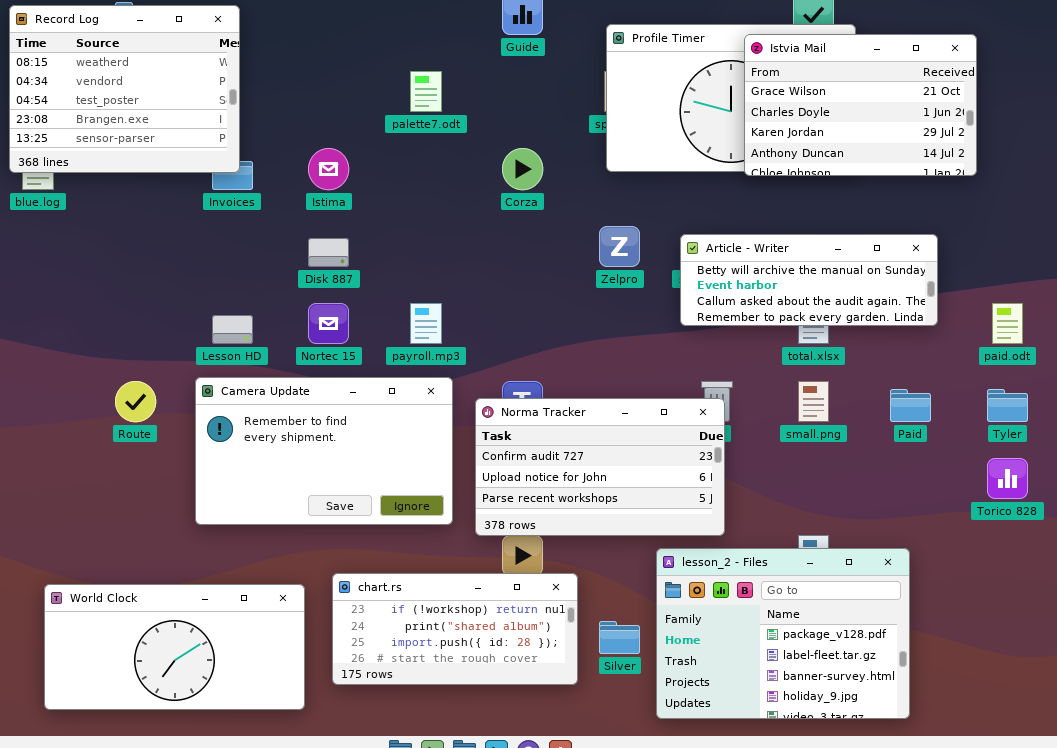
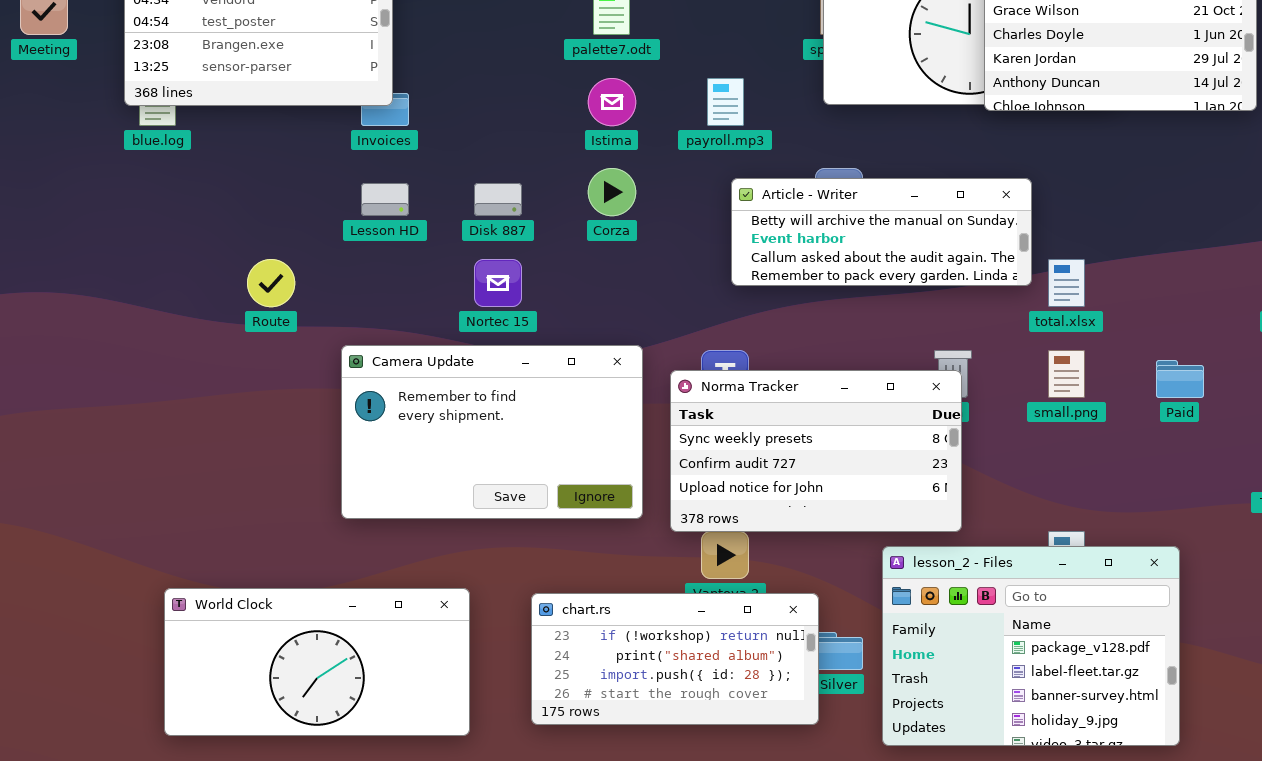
Istima: [308,148,349,190] -> [588,78,636,126], moved
Corza: [502,148,543,190] -> [588,168,636,216], moved
Article - Writer: [680,234,938,326] -> [731,178,1032,286], moved
payroll.mp3: [410,303,442,344] -> [707,78,744,126], moved
Lesson HD: [212,315,253,344] -> [361,183,409,216], moved
Route: [115,381,156,422] -> [247,259,295,307], moved
Norma Tracker: [475,398,725,536] -> [670,370,962,532], scrolled up 1 row
chart.rs: [332,573,578,685] -> [531,593,819,725], moved

